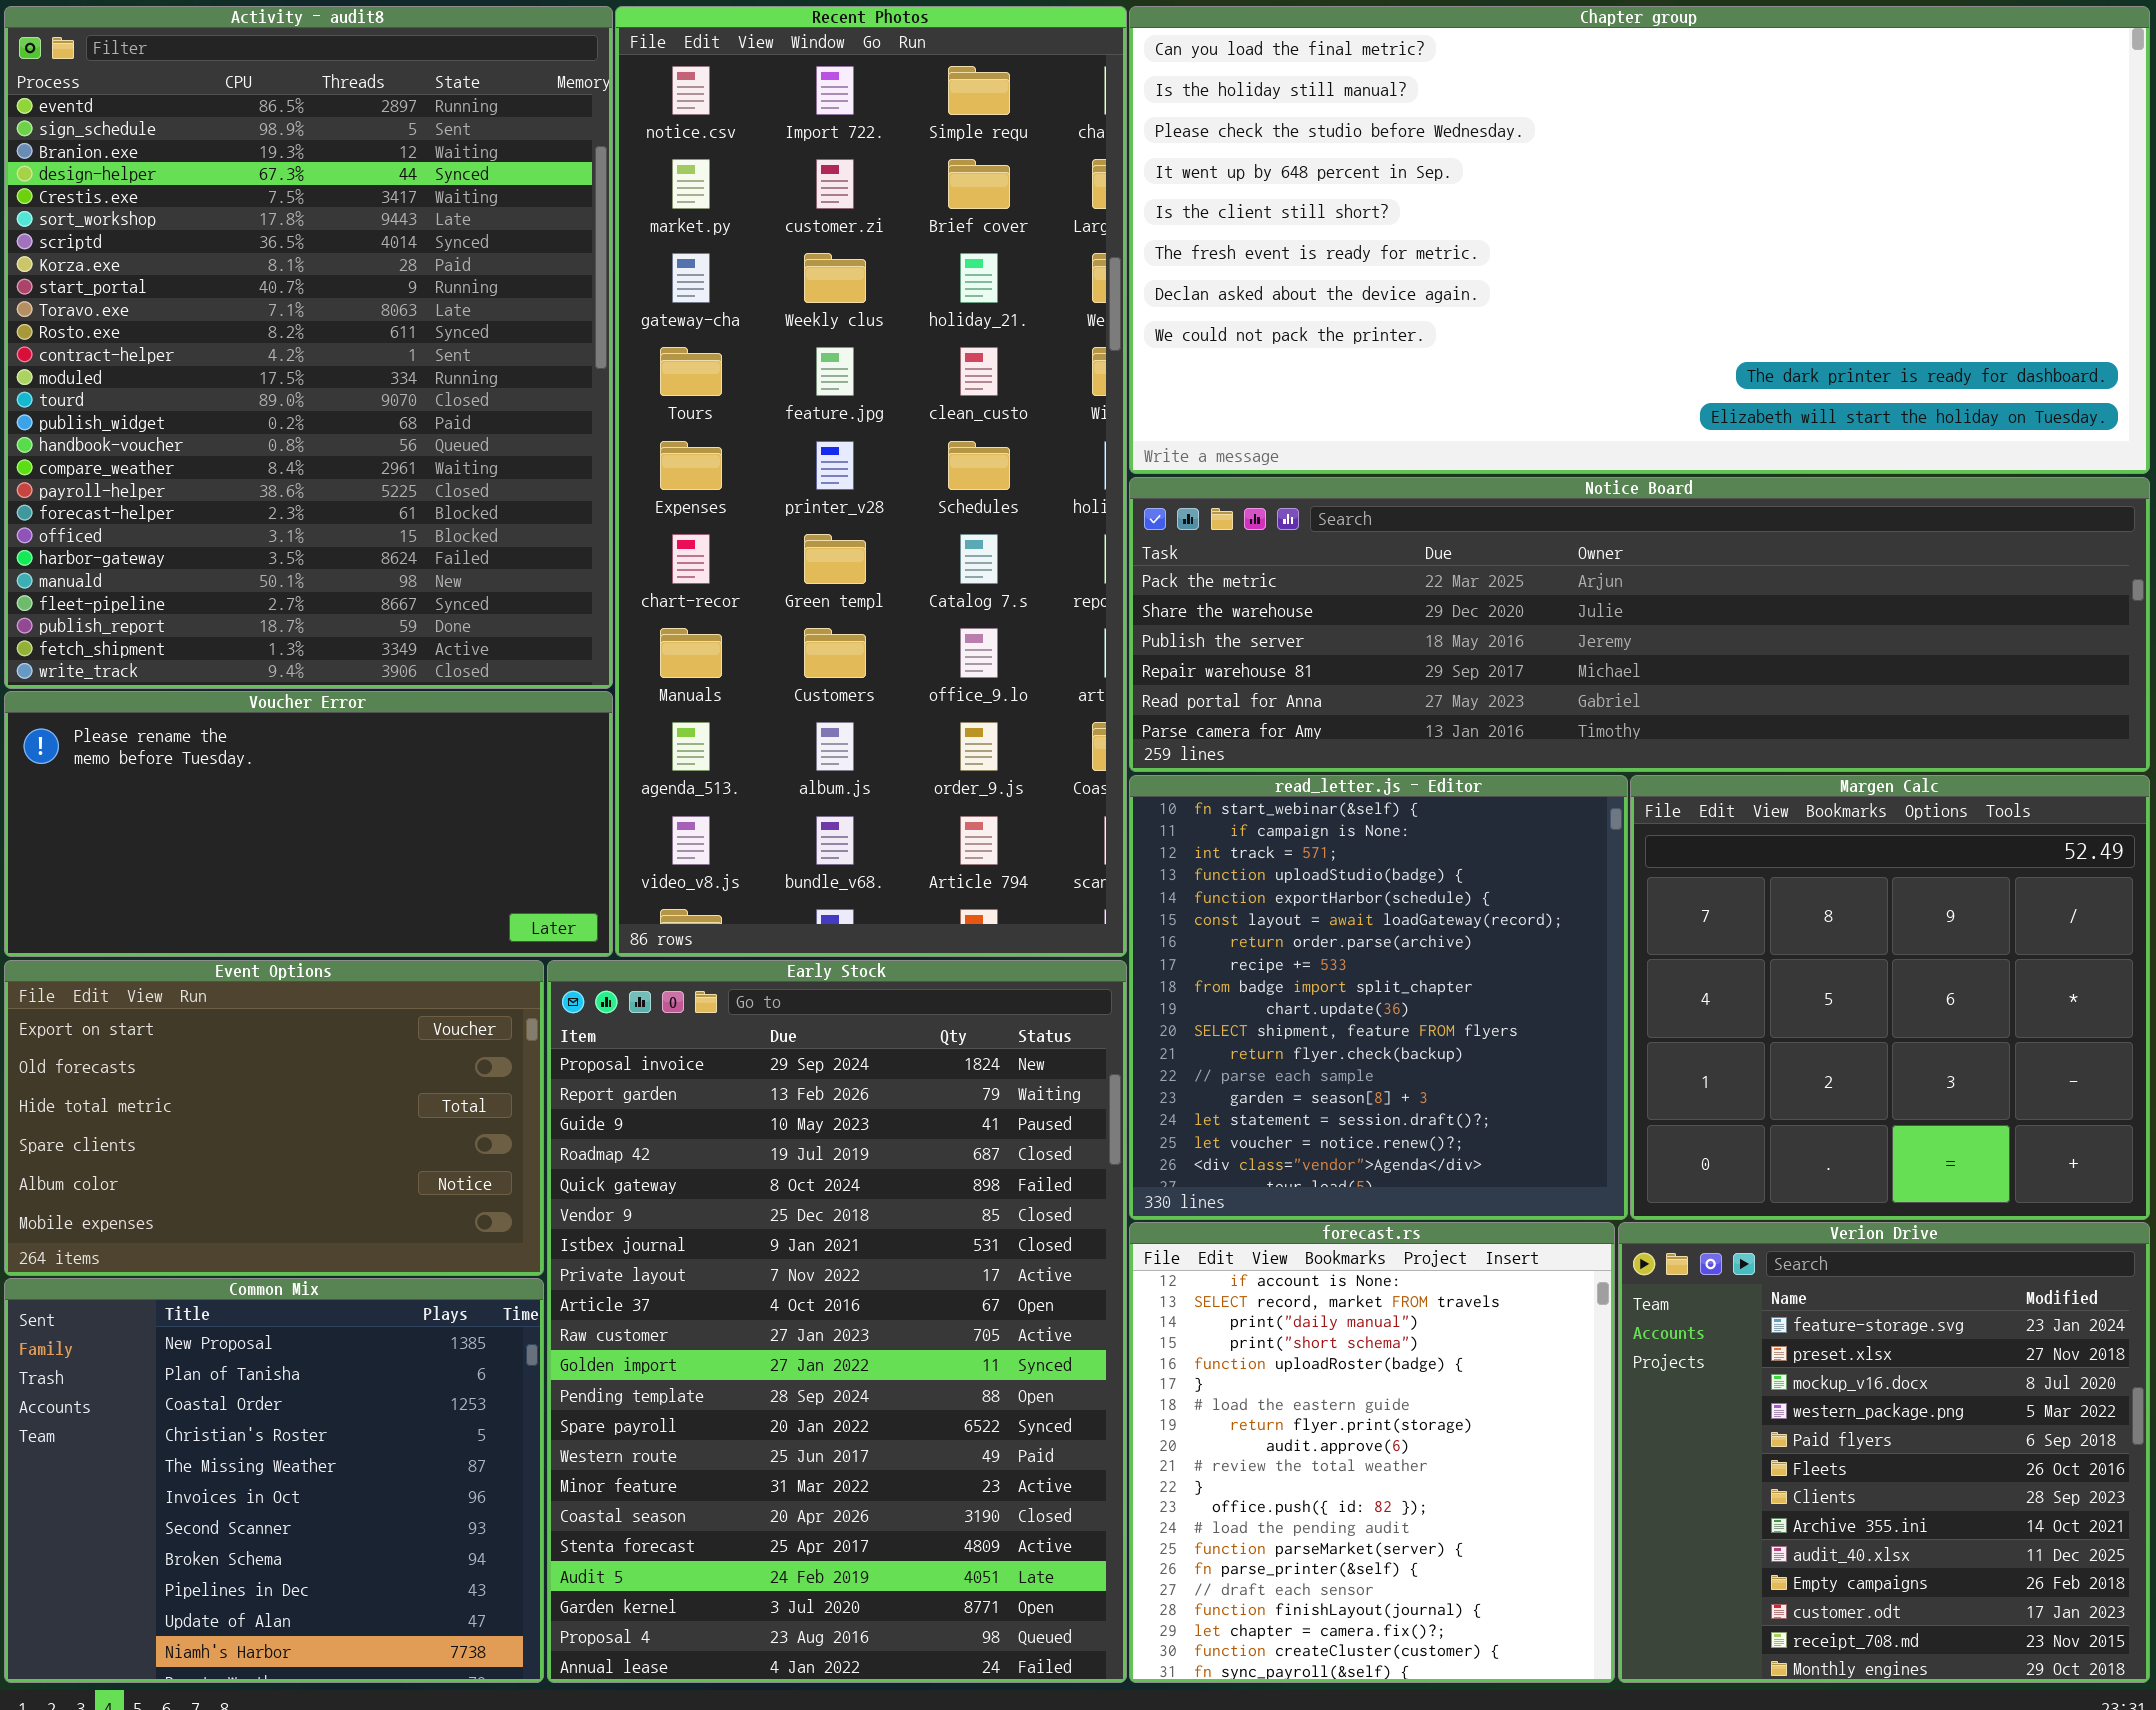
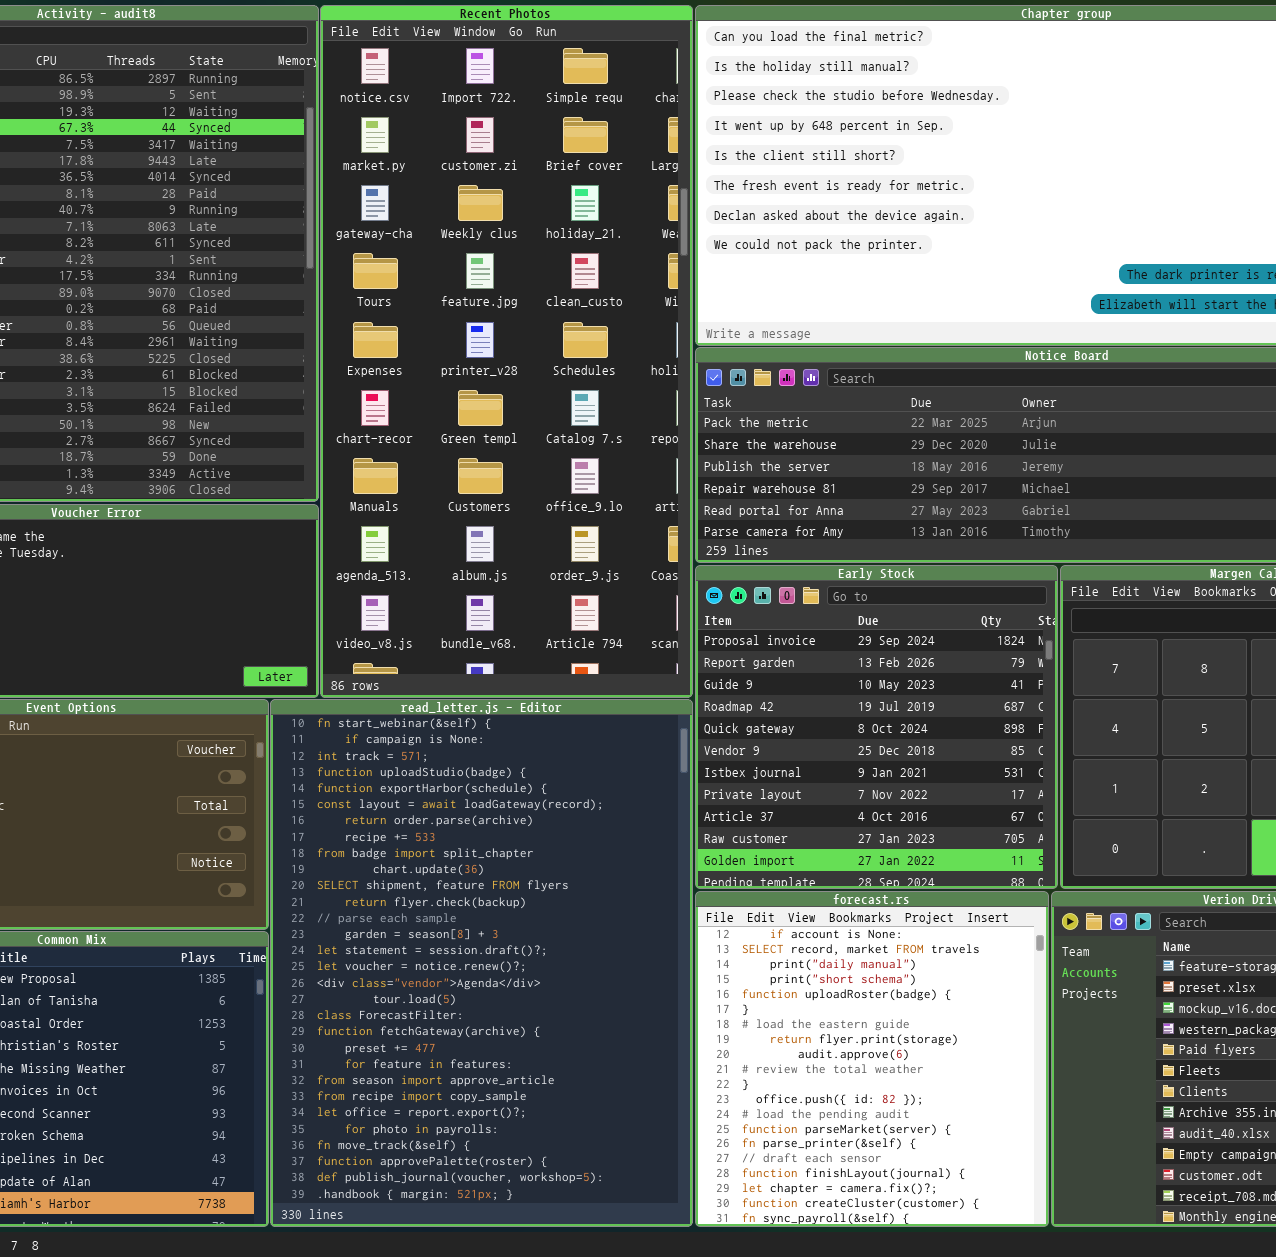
read_letter.js - Editor: [1129,775,1628,1220] -> [270,699,693,1227], moved, resized
Early Stock: [547,960,1127,1683] -> [695,565,1058,889], moved, resized

